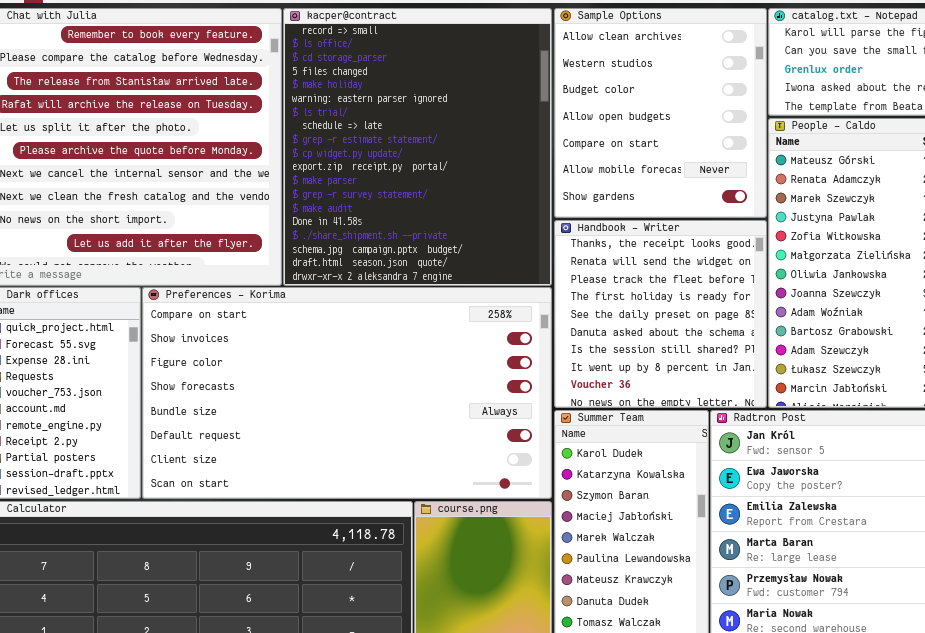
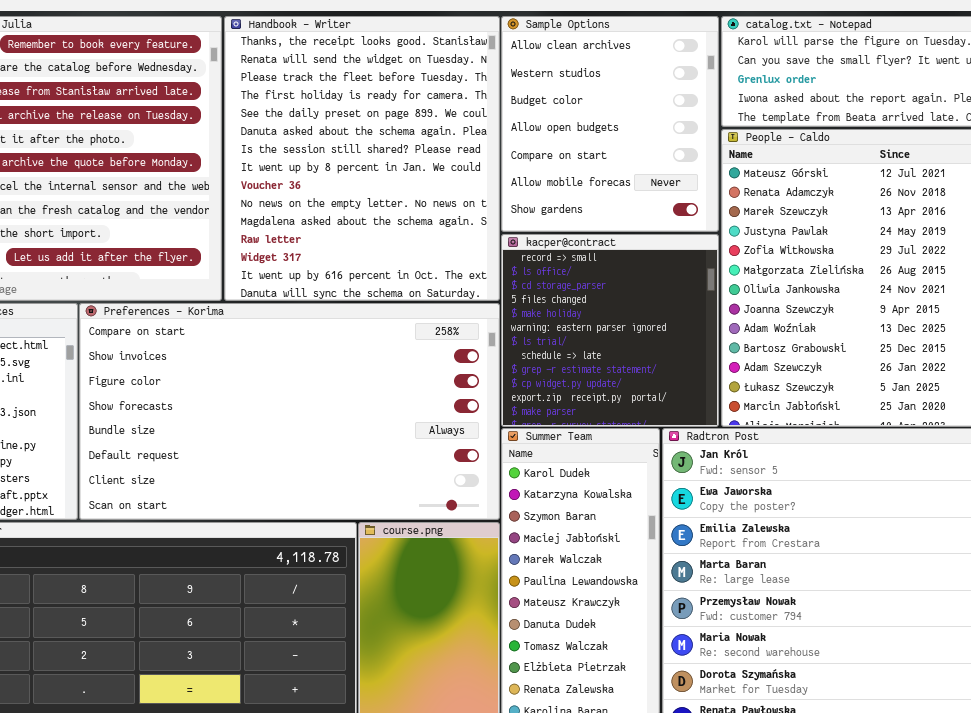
kacper@contract: [283,8,552,286] -> [501,234,719,427], moved, resized
Handbook - Writer: [554,220,767,408] -> [224,16,500,301], moved, resized

